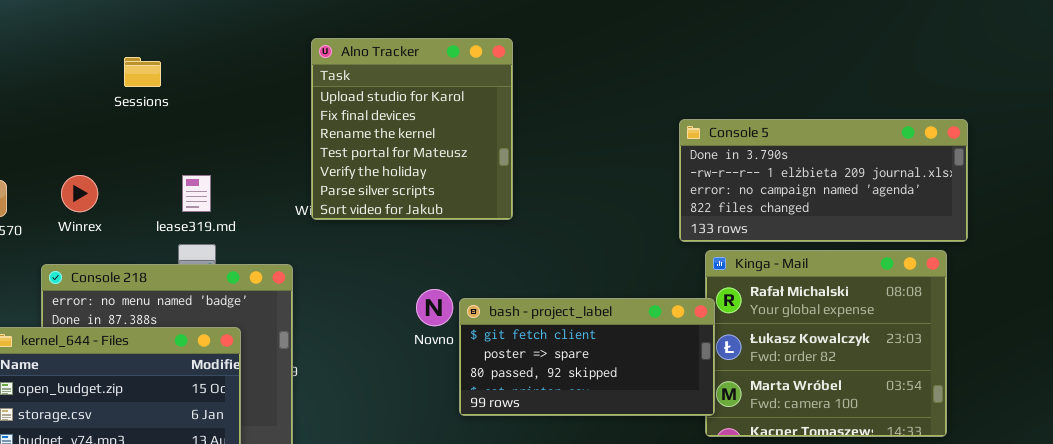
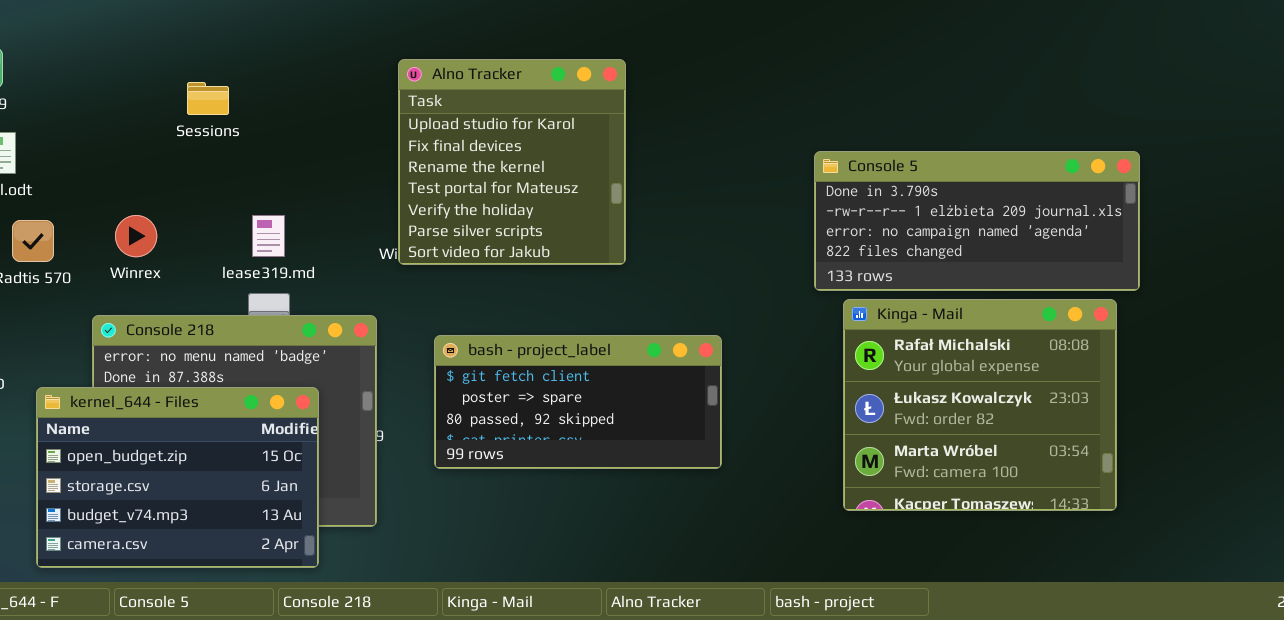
bash - project_label: [459,298,715,416] -> [434,335,722,469], moved

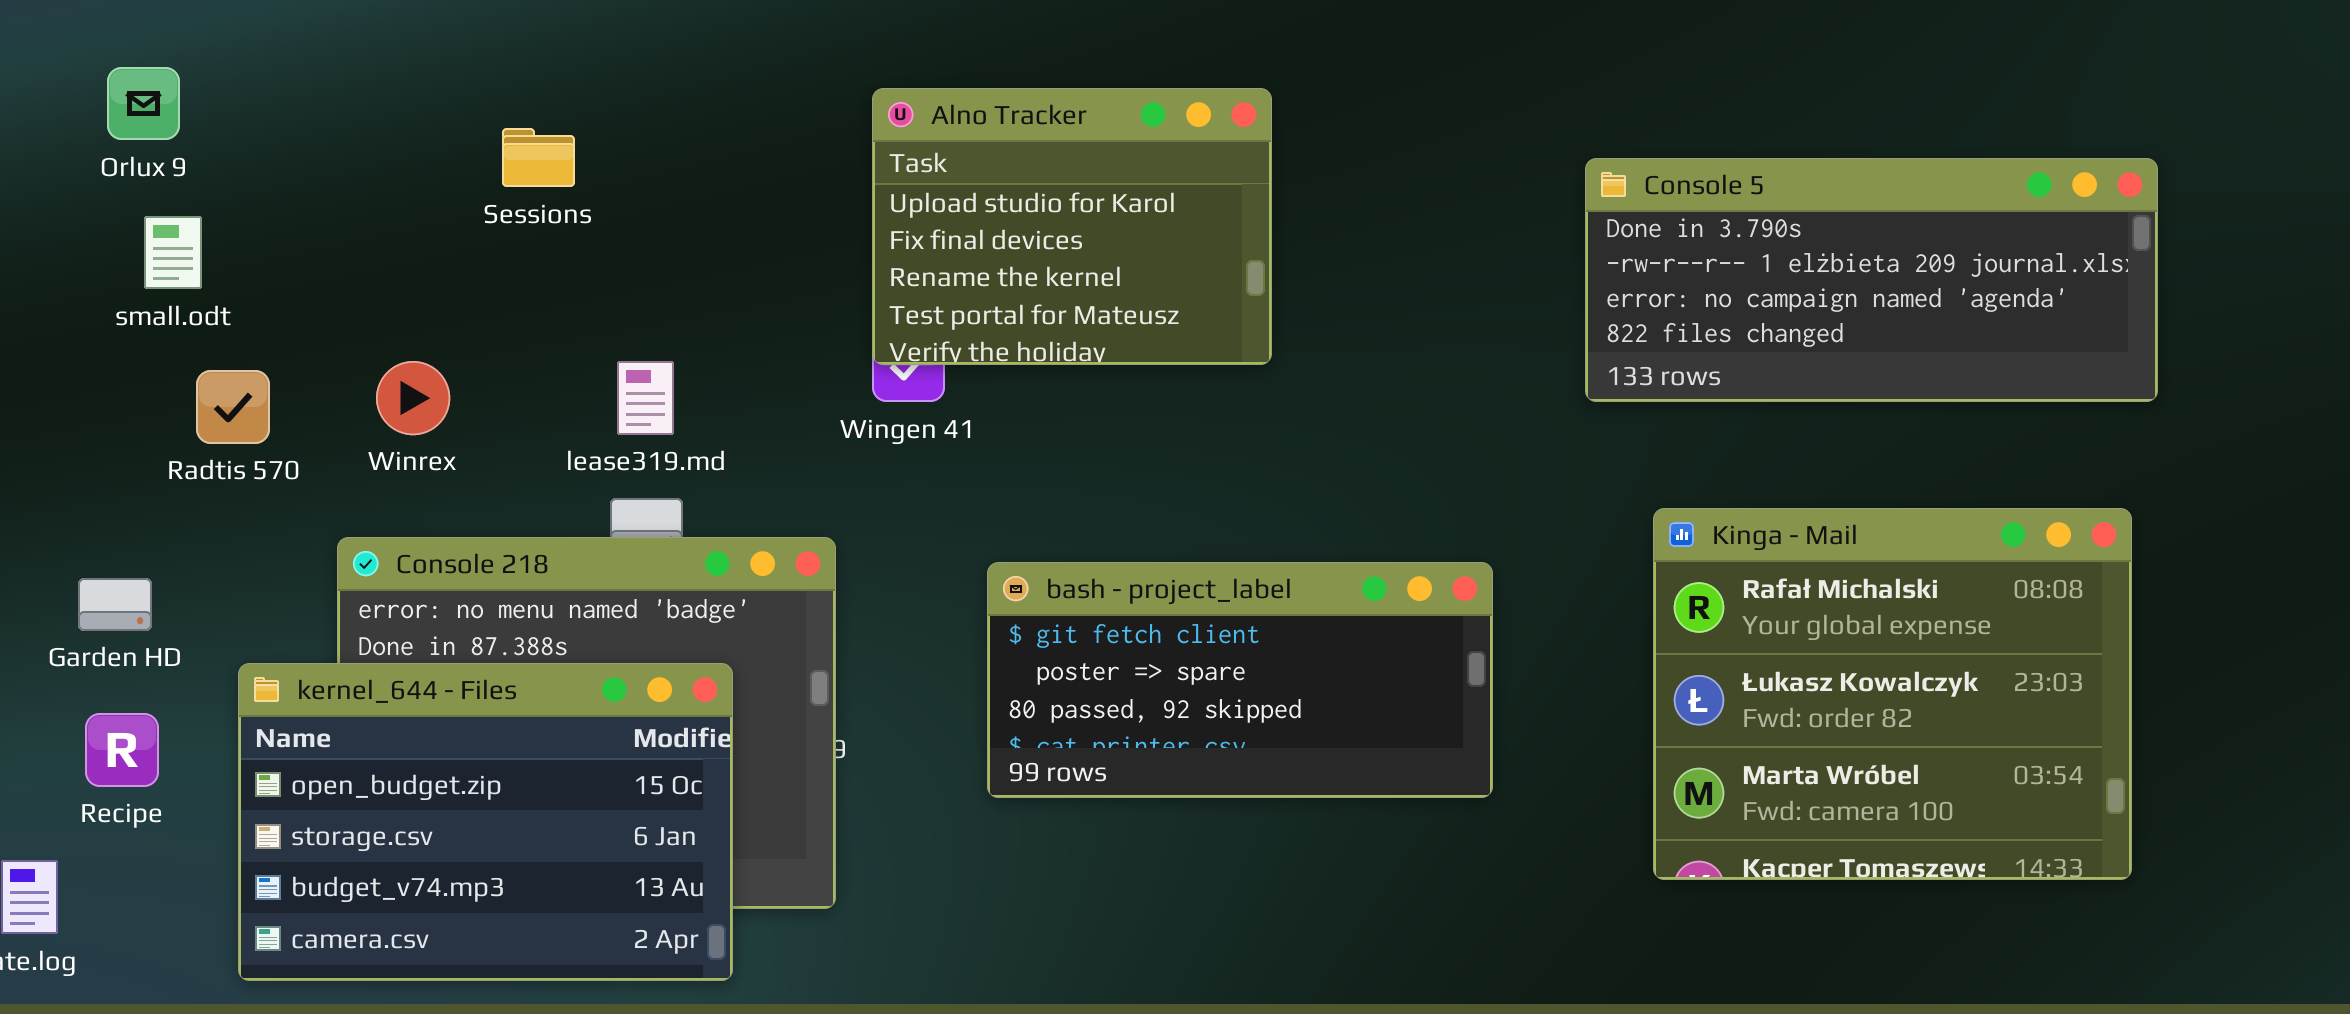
Alno Tracker: [398,59,626,265] -> [872,88,1272,365], resized
Console 5: [814,151,1140,291] -> [1585,158,2158,402], moved
bash - project_label: [434,335,722,469] -> [987,562,1493,798], moved

